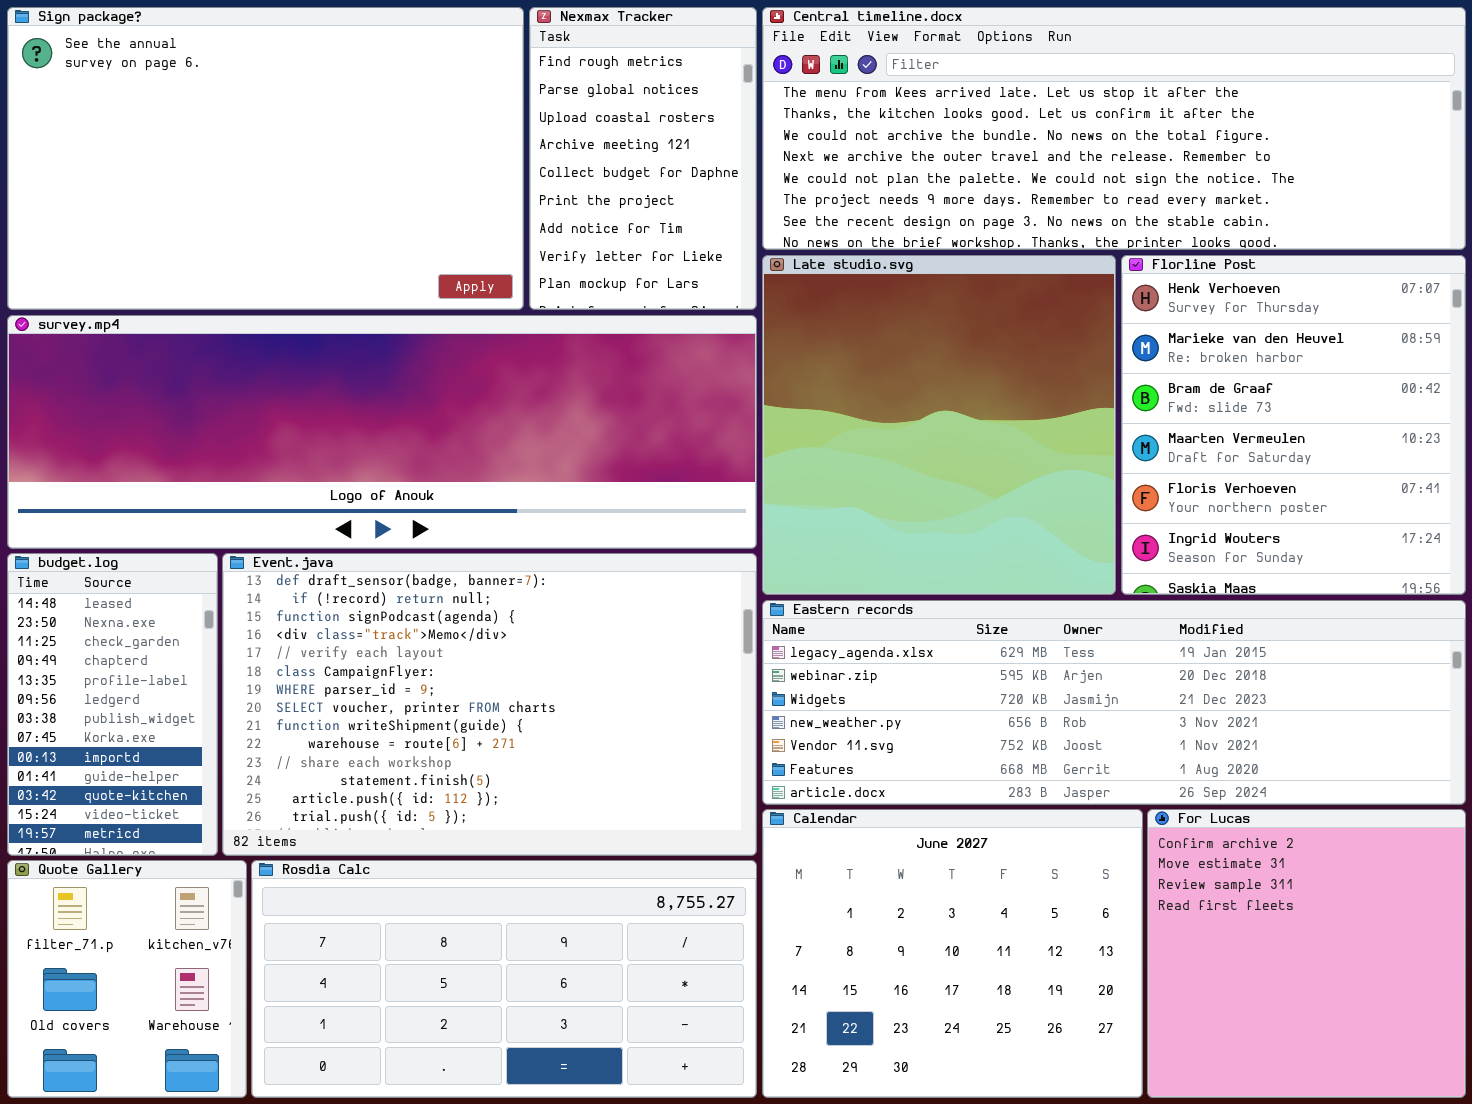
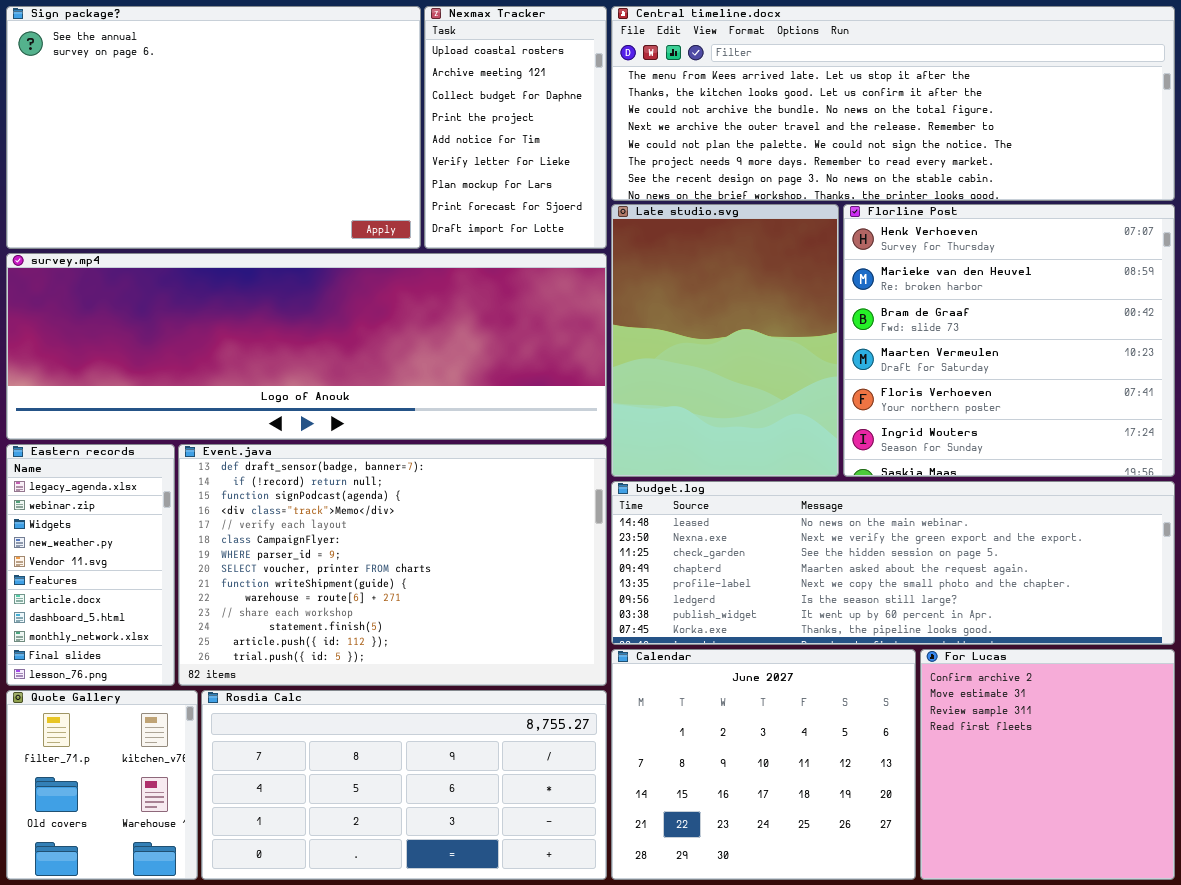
Nexmax Tracker: [529,7,757,310] -> [424,6,607,249], scrolled down 2 rows
Late studio.svg: [762,255,1116,595] -> [611,204,839,477], resized
Florline Post: [1121,255,1466,595] -> [843,204,1175,477], resized
budget.log: [7,553,218,856] -> [611,481,1175,645], moved, resized
Eastern records: [762,600,1466,805] -> [6,444,175,686], moved, resized

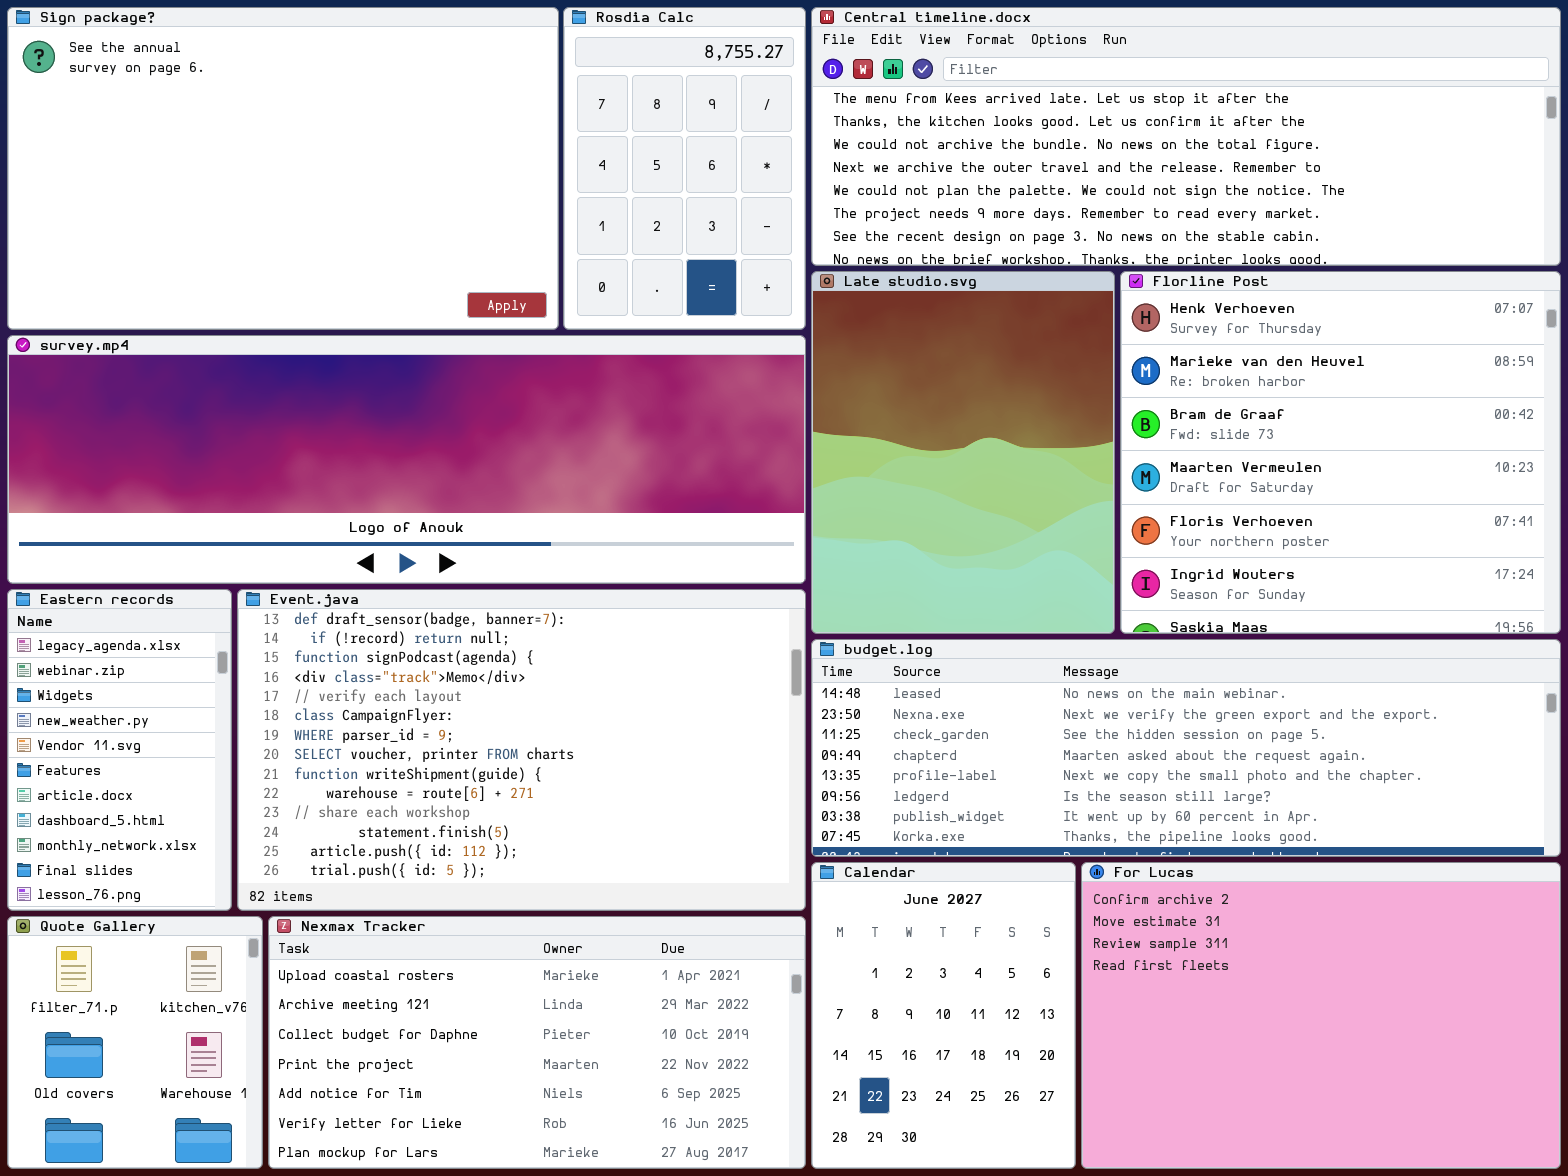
Nexmax Tracker: [424,6,607,249] -> [268,916,806,1169], moved, resized
Calendar: [611,649,916,880] -> [811,862,1076,1169], resized
For Lucas: [920,649,1175,880] -> [1081,862,1561,1169], resized
Rosdia Calc: [201,690,607,880] -> [563,7,806,330], moved, resized

